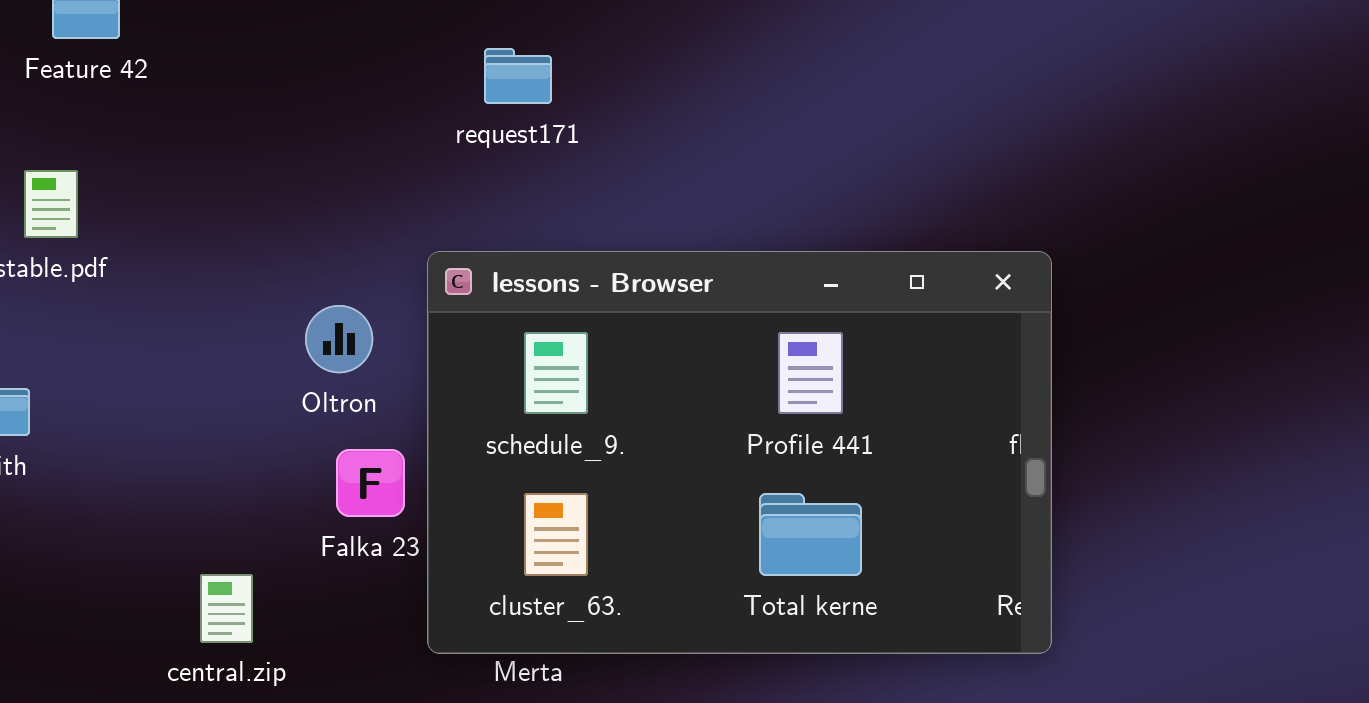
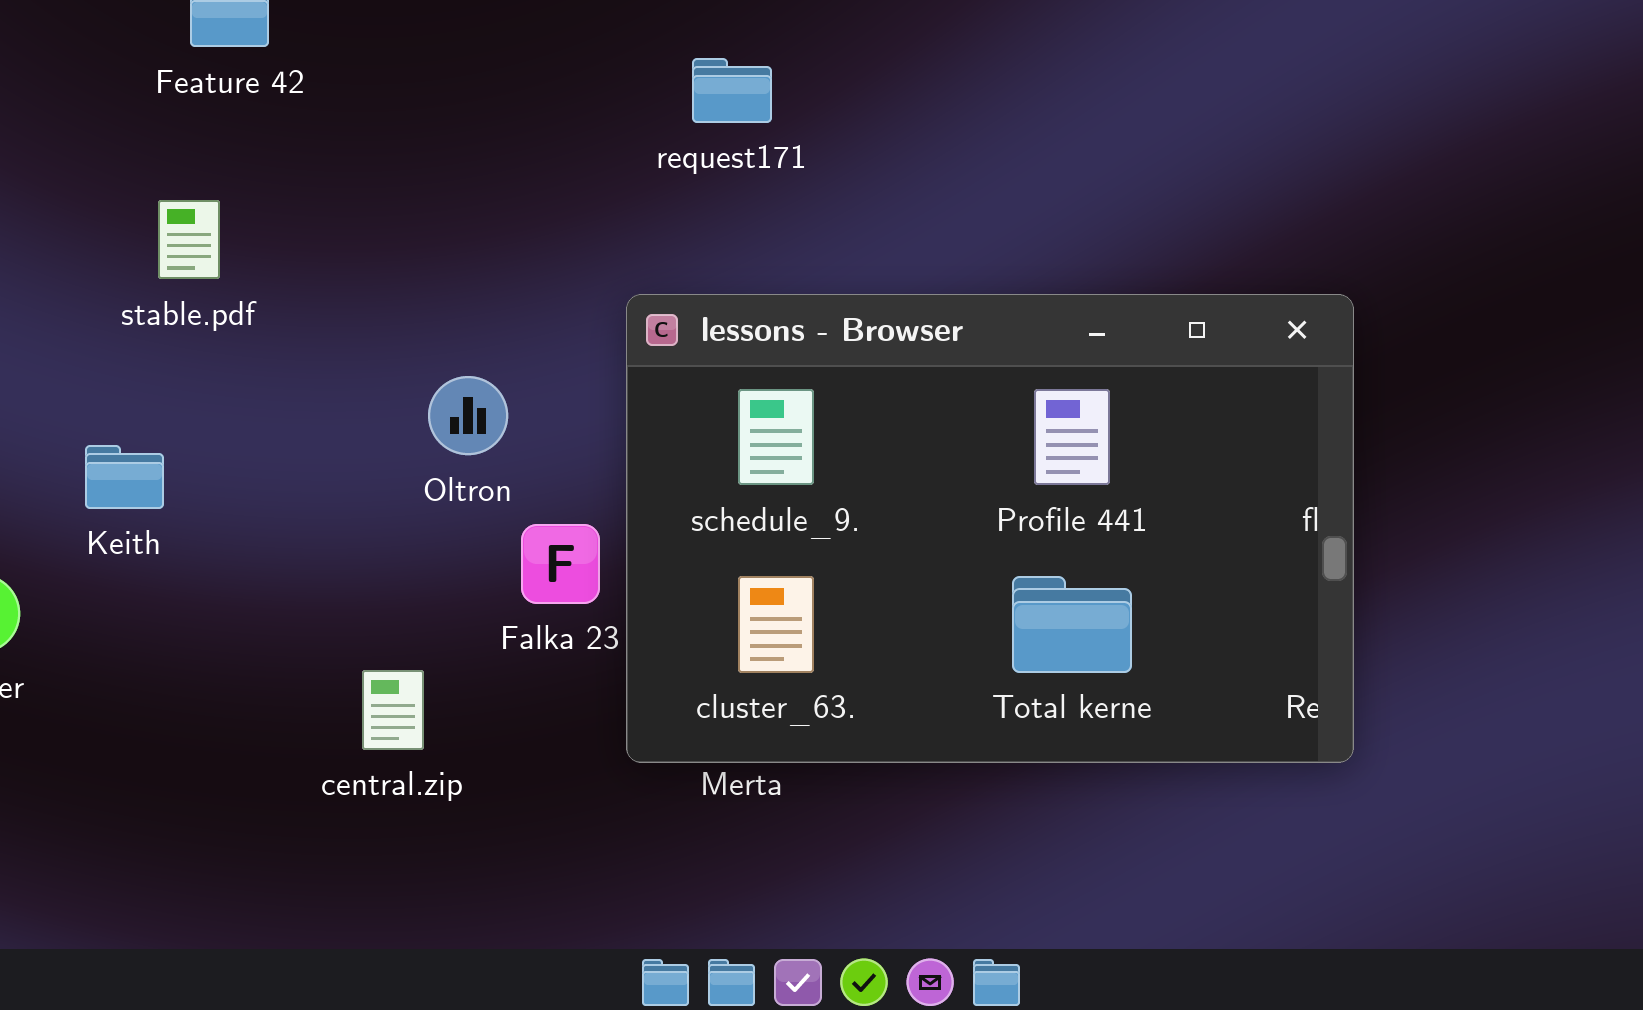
Oltron: [305,305,373,373] -> [428,376,508,455], moved

